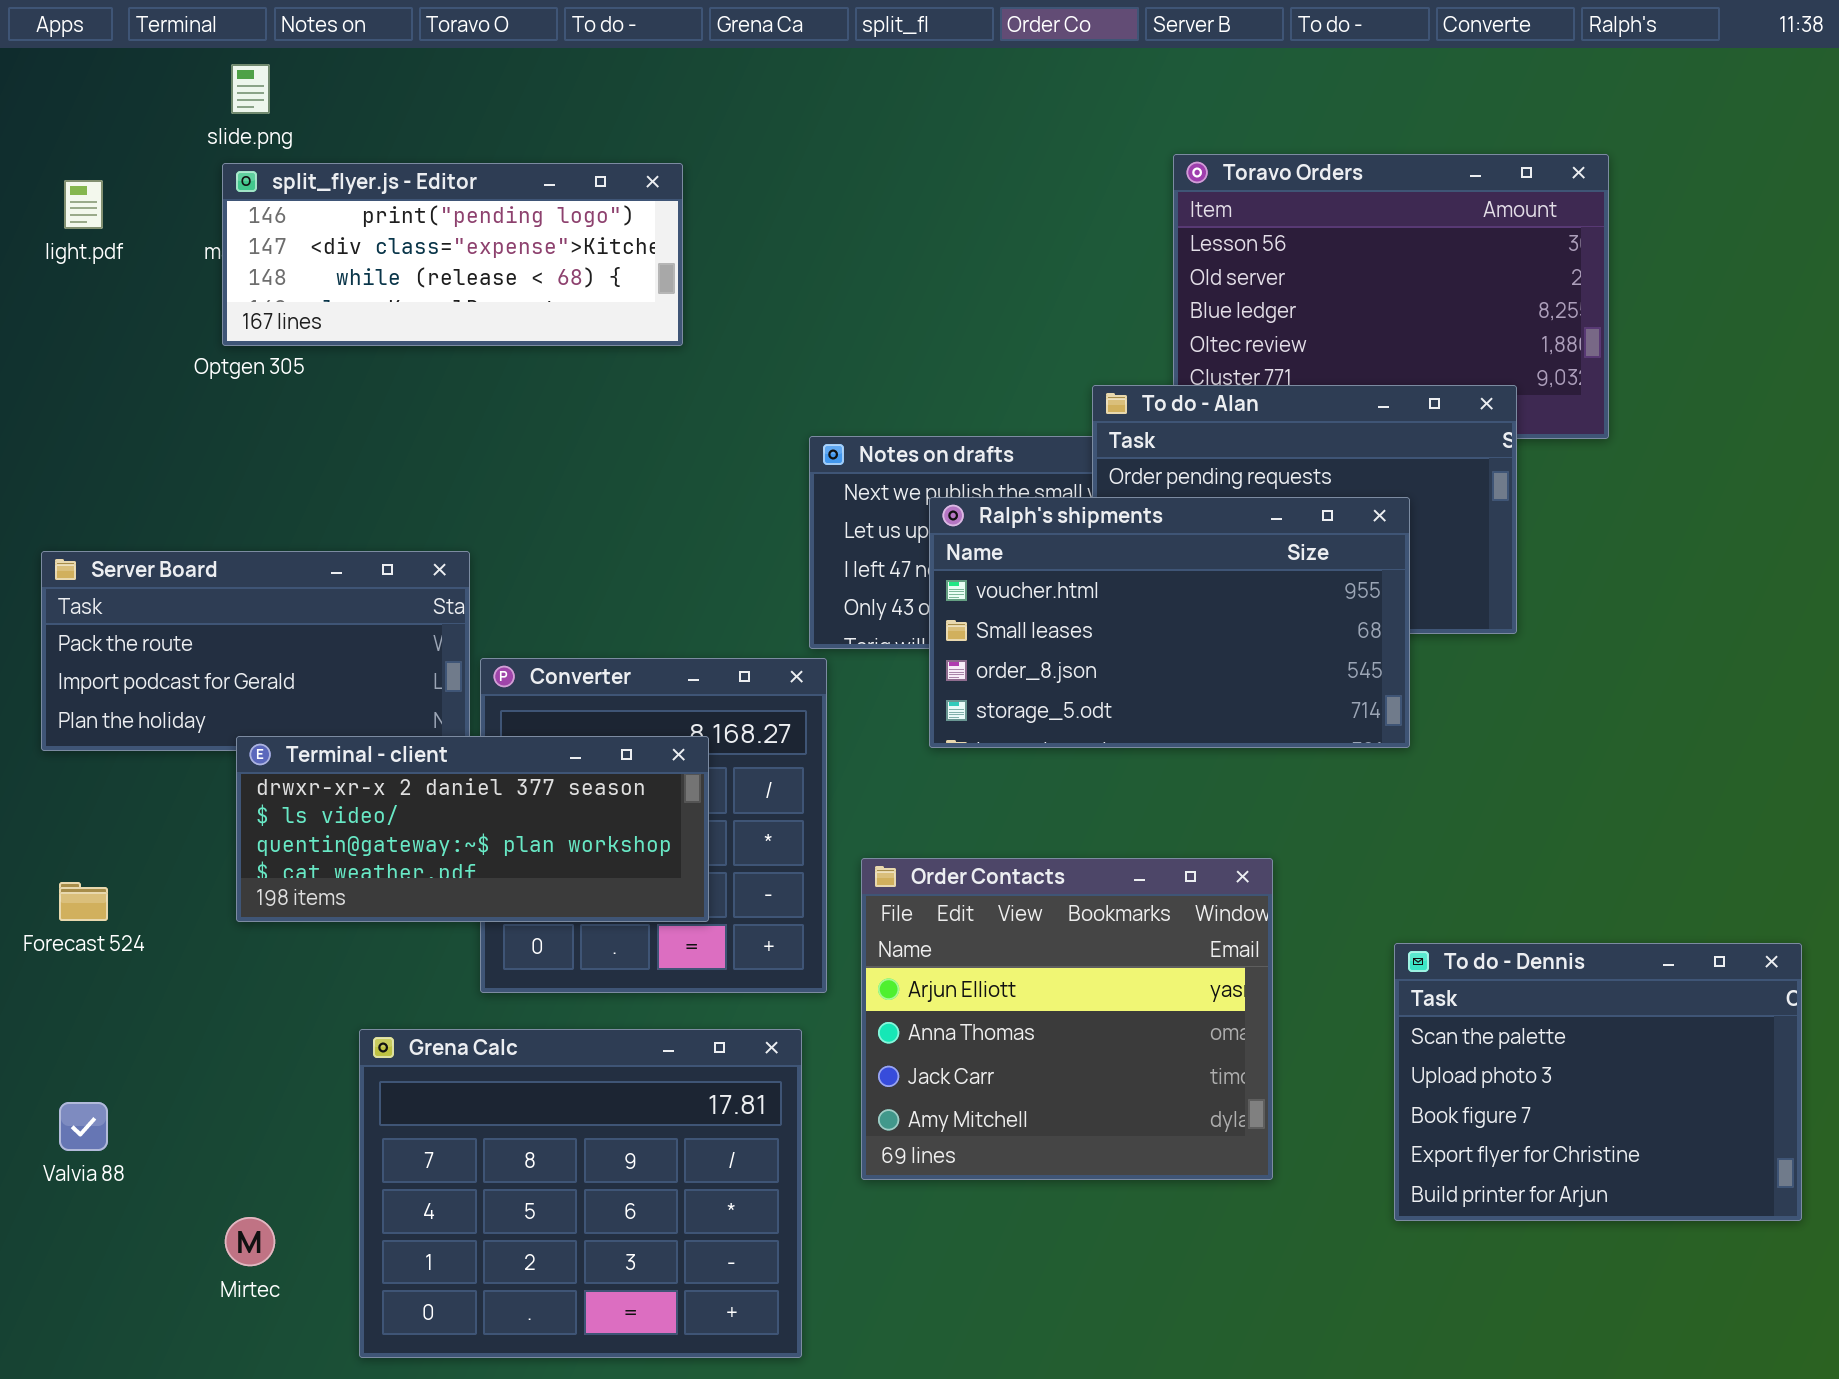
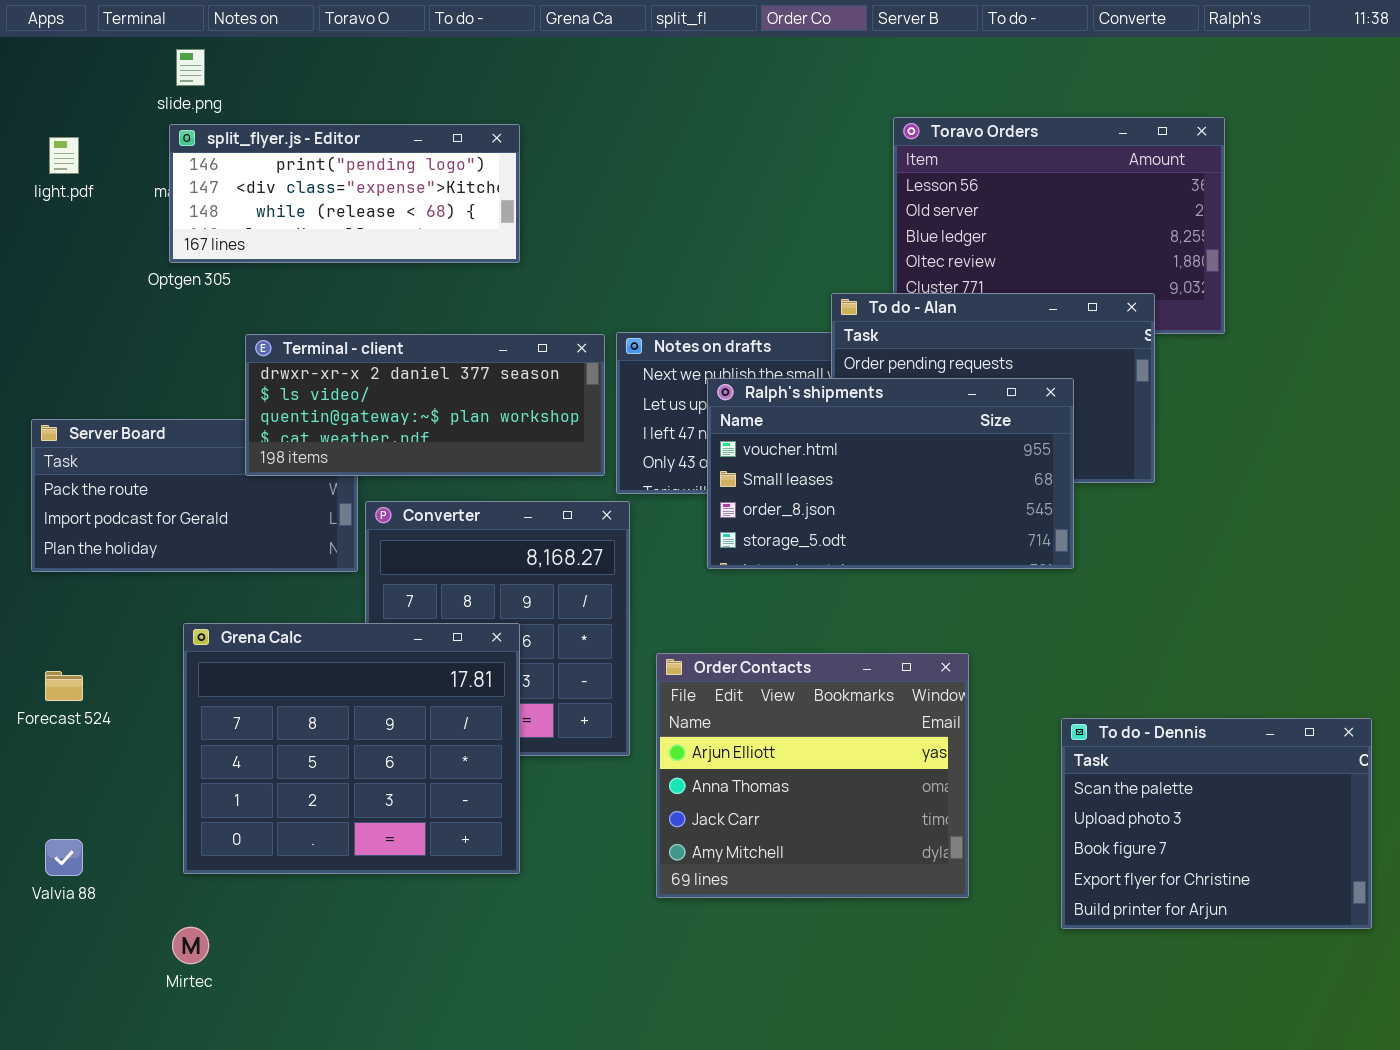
Terminal - client: [236,736,709,922] -> [245,334,605,476], moved
Grena Calc: [359,1029,802,1358] -> [183,623,520,874], moved

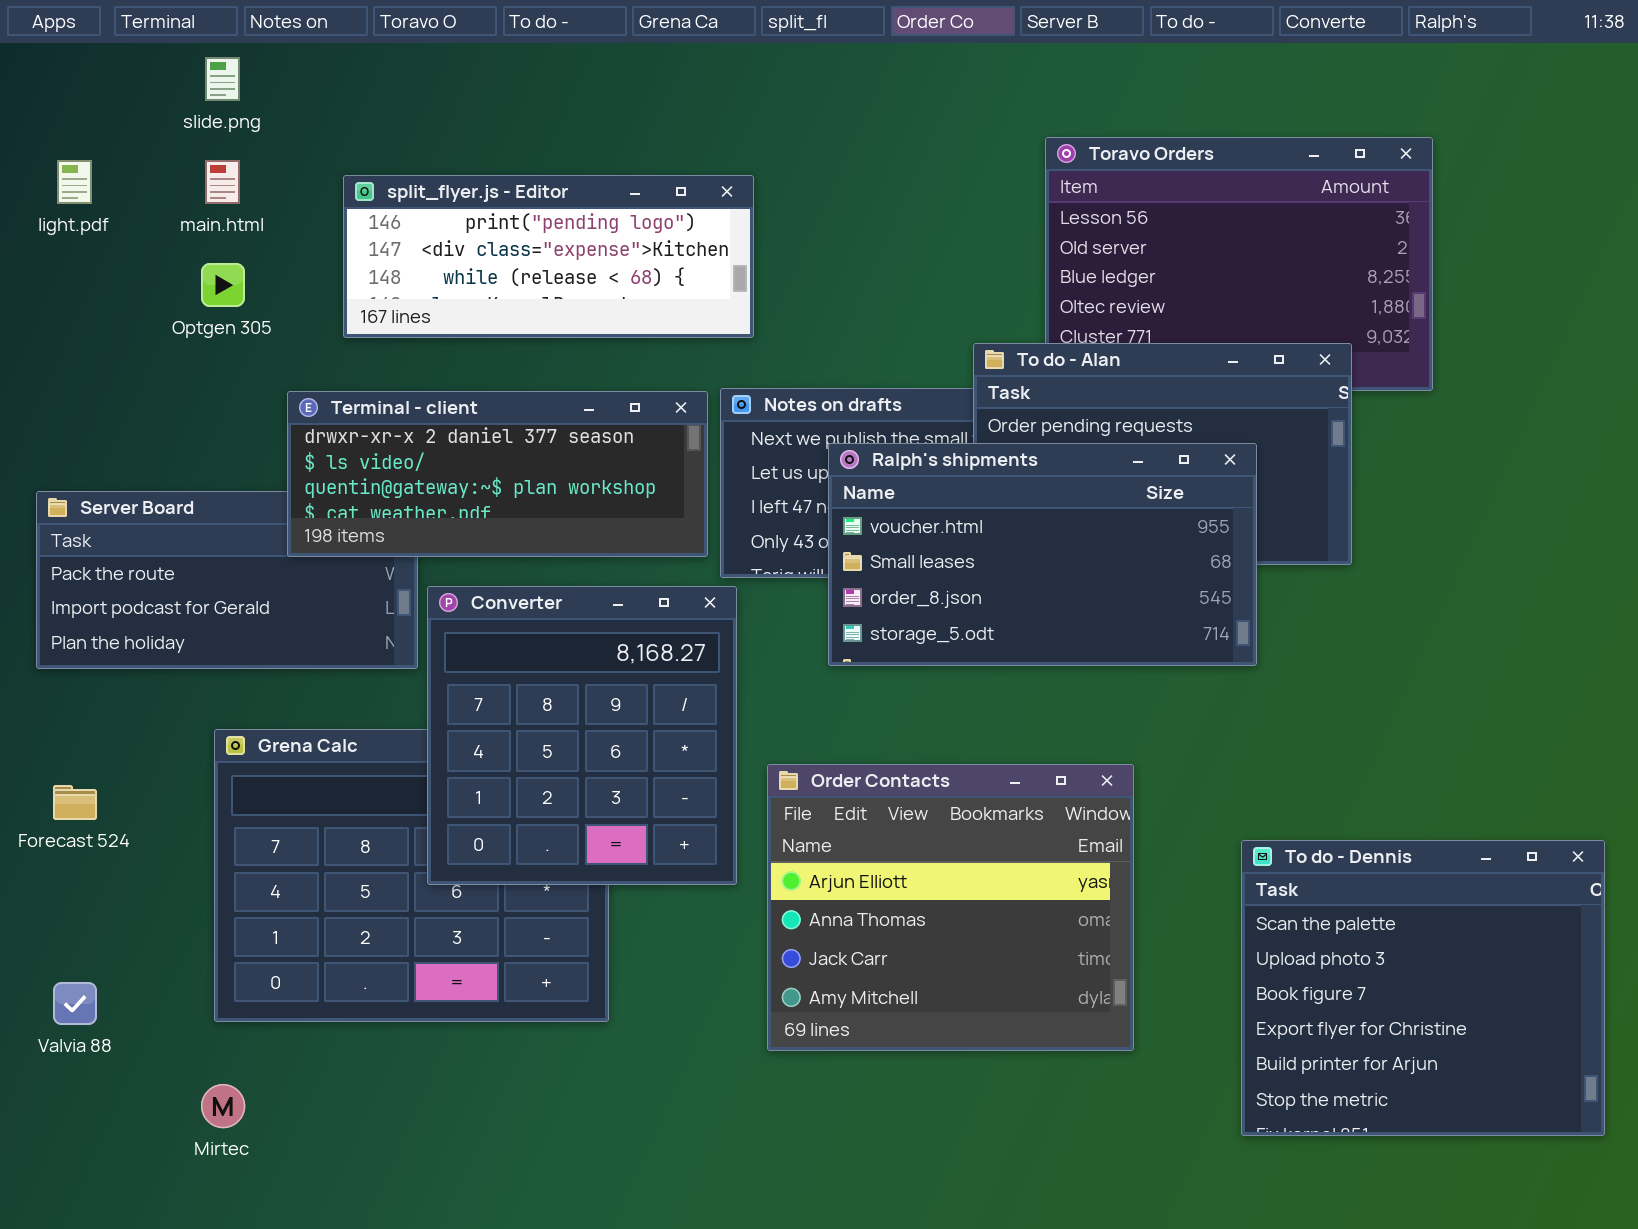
split_flyer.js - Editor: [169,124,520,263] -> [343,175,754,338], moved
Converter: [365,501,630,756] -> [427,586,737,885], raised
To do - Dennis: [1061,718,1372,929] -> [1241,840,1605,1136], resized

